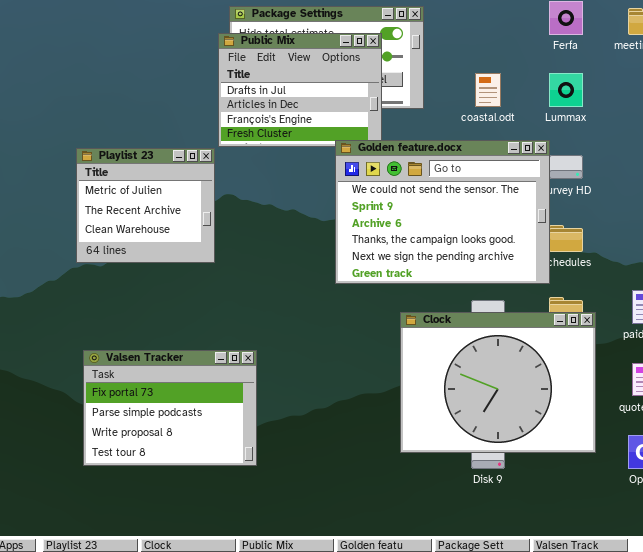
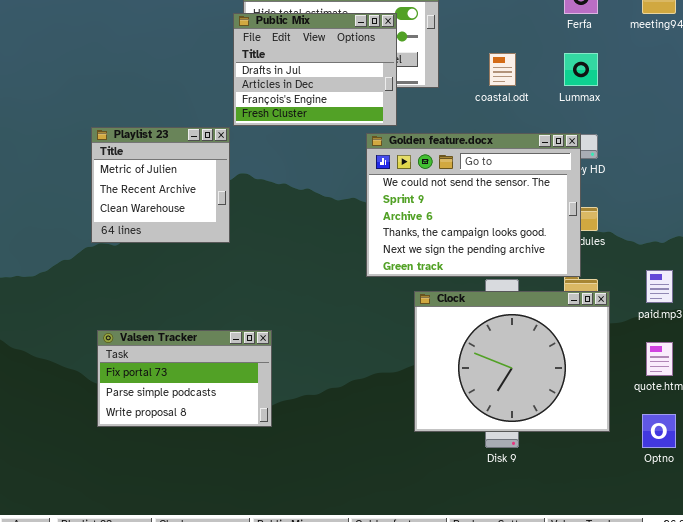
Golden feature.docx: [335,140,550,284] -> [366,133,581,277], moved
Valsen Tracker: [83,350,257,466] -> [97,330,272,427], resized

